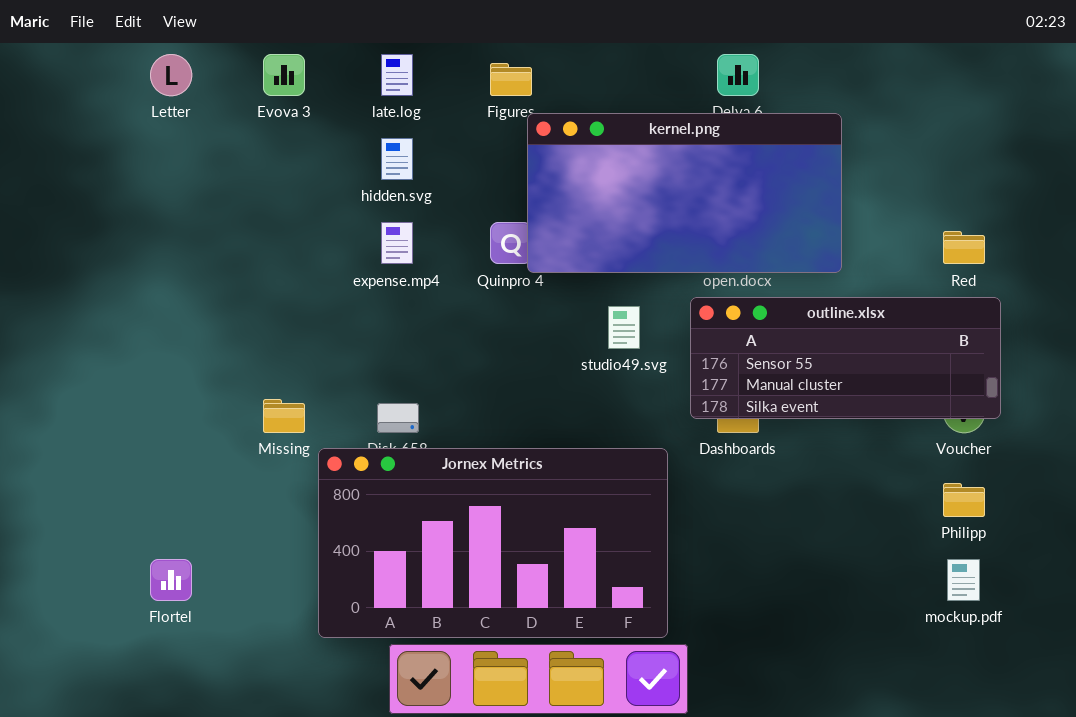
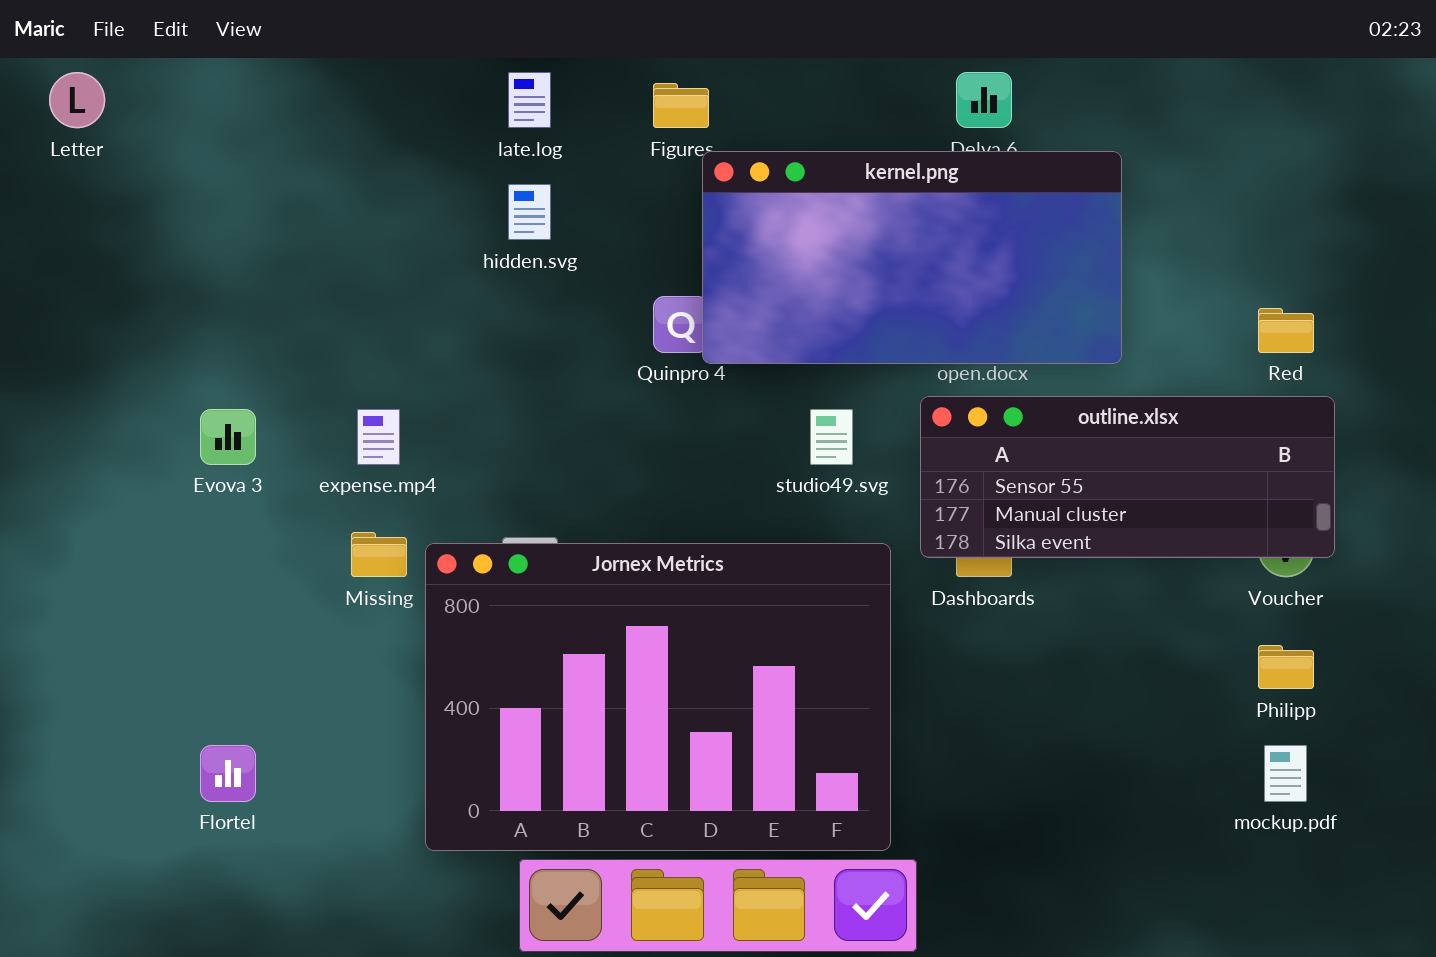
Letter: [150,54,192,96] -> [49,72,105,128], moved
Evova 3: [263,54,305,96] -> [200,409,256,465], moved
expense.mp4: [381,222,413,264] -> [357,409,400,465], moved
Jornex Metrics: [318,448,668,638] -> [425,543,891,851], resized

